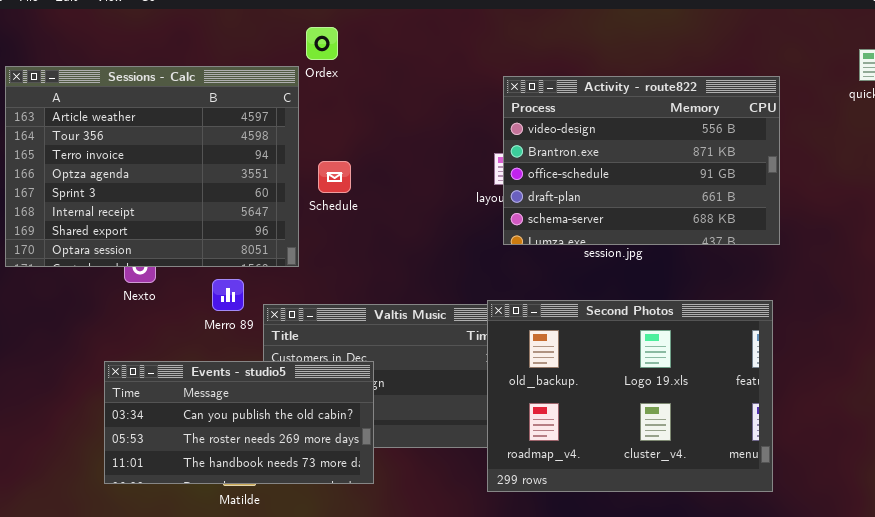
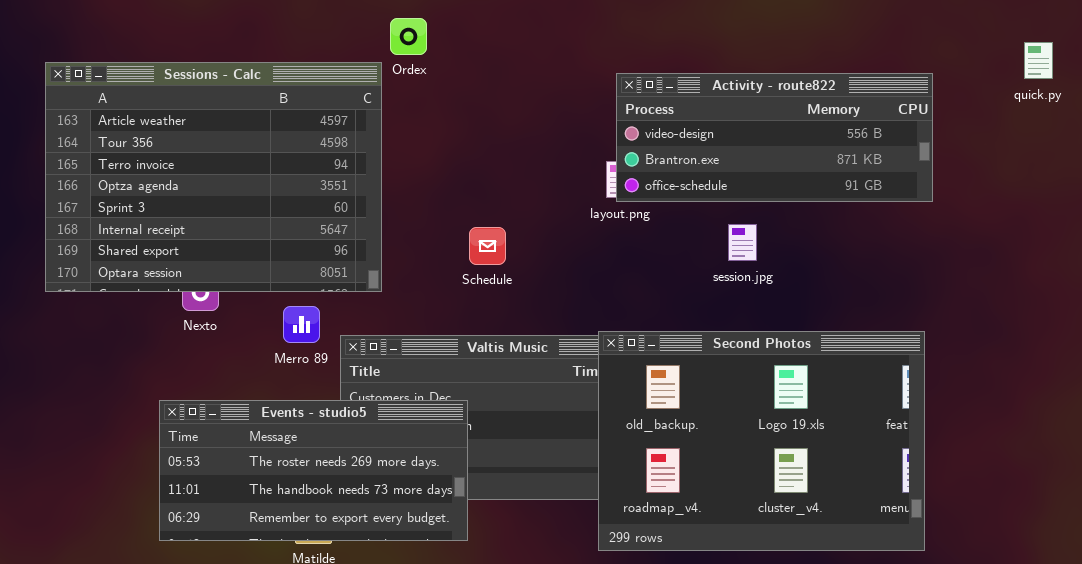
Activity - route822: [503,76,780,245] -> [616,73,933,202], resized
Schedule: [318,161,351,193] -> [469,227,506,265], moved
Events - studio5: [104,361,374,484] -> [159,400,468,541], scrolled down 1 row

